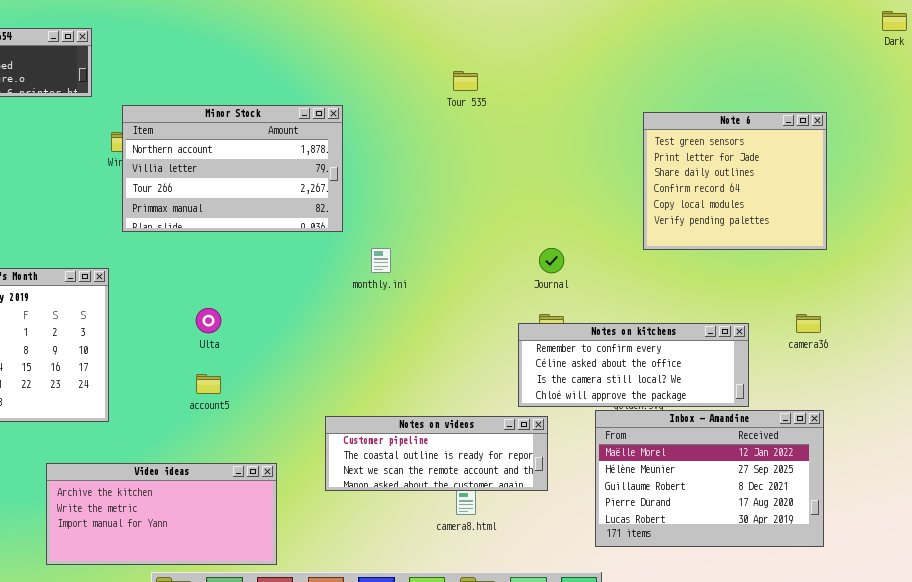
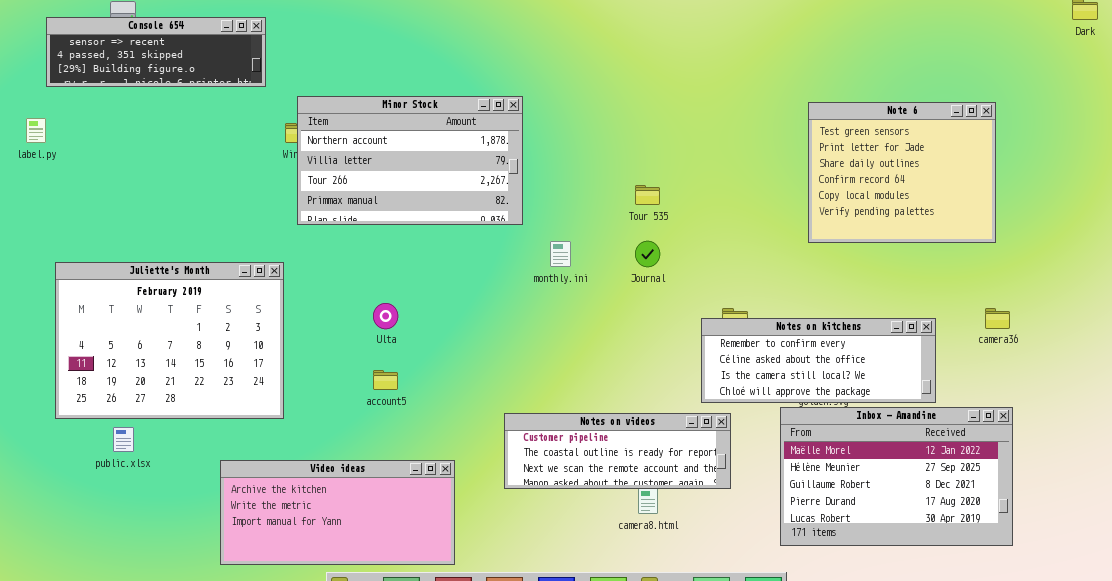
Tour 535: [453,71,478,91] -> [635,185,660,205], moved
Note 6: [643,112,827,250] -> [808,102,996,243], moved
Journal: [539,248,564,273] -> [635,241,660,267], moved

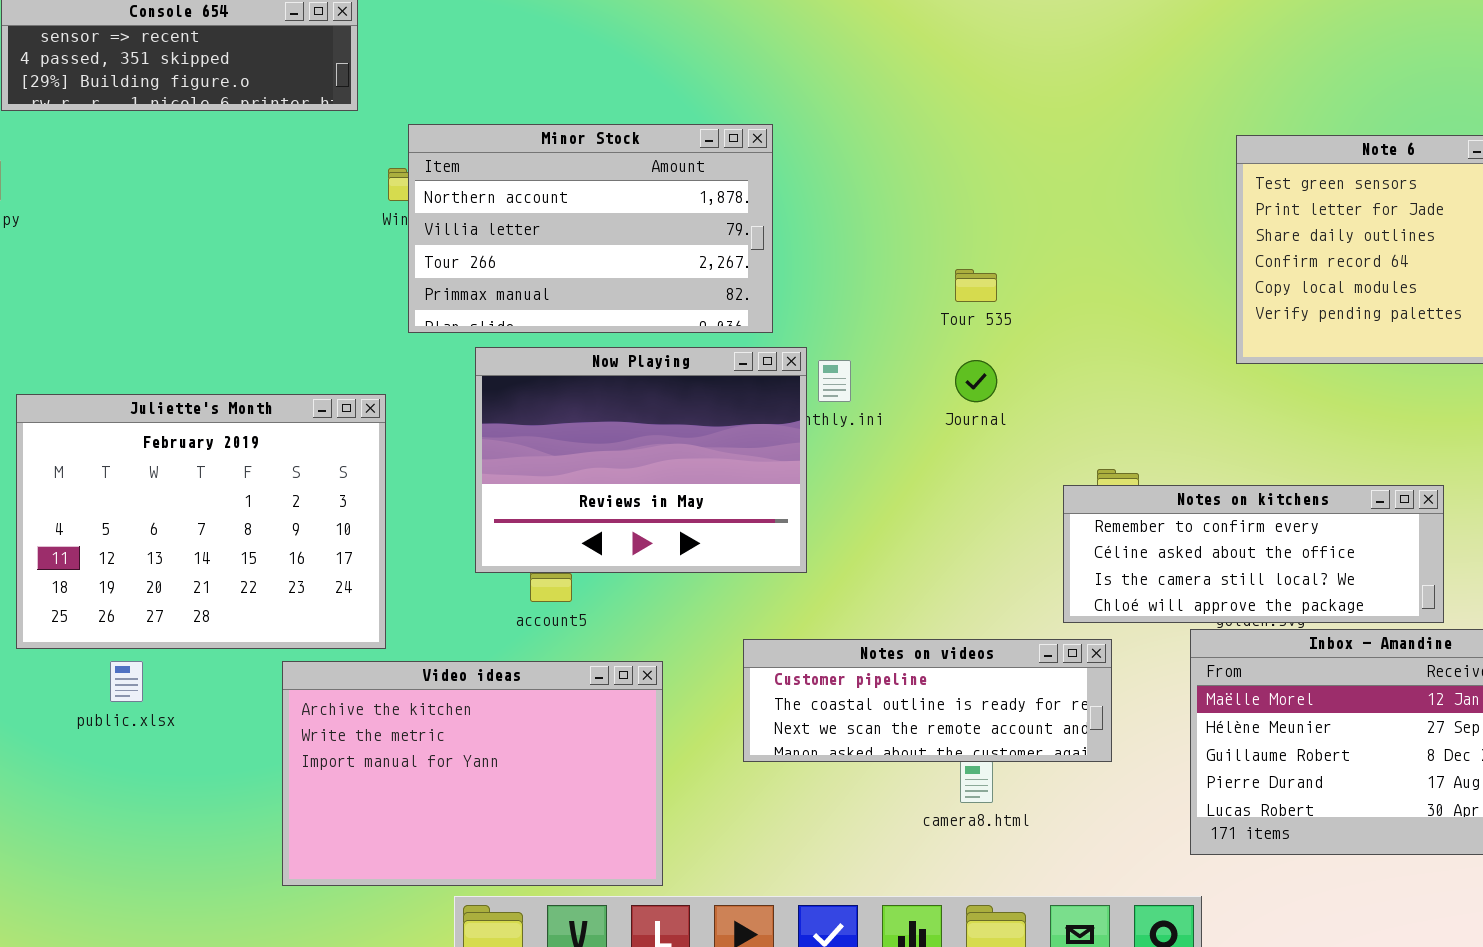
Now Playing: none -> [475,347,807,573], opened
Video ideas: [220,460,455,565] -> [282,661,663,886], resized

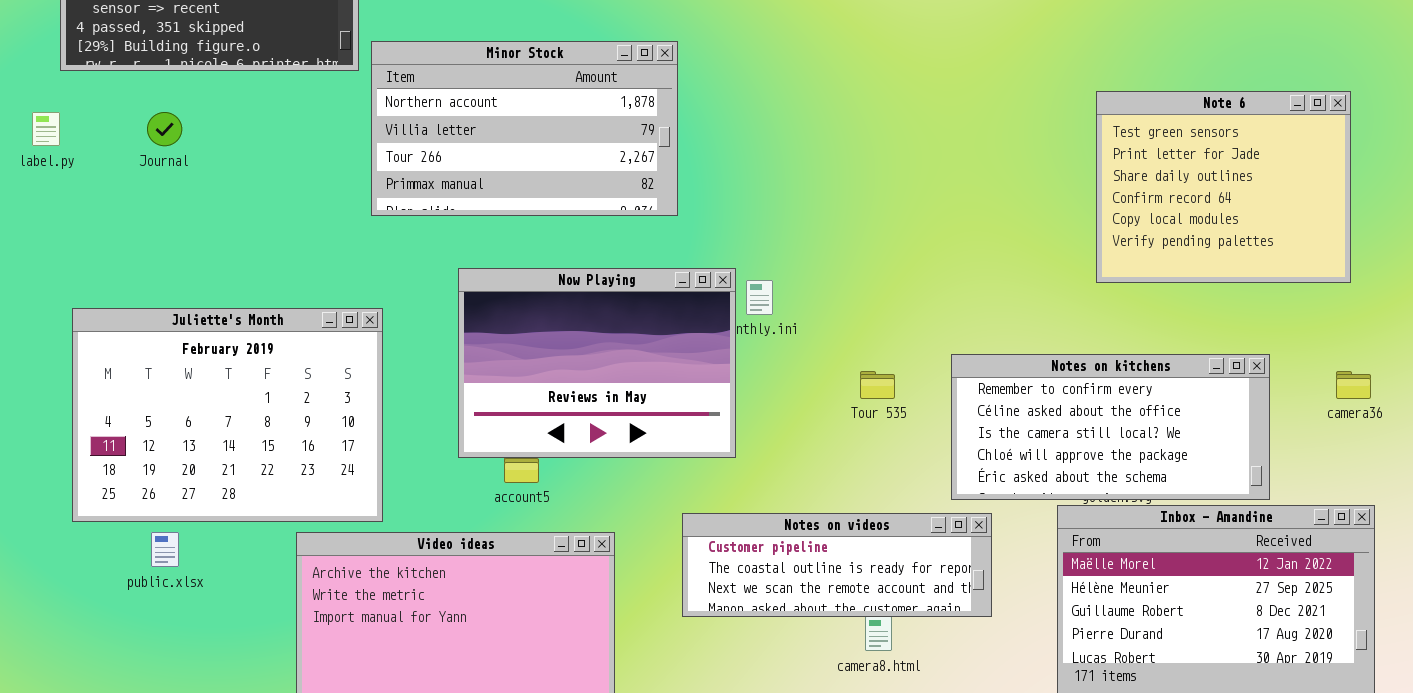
Minor Stock: [408,124,773,333] -> [371,41,678,216], moved
Tour 535: [955,269,997,302] -> [860,371,895,399], moved
Journal: [955,360,997,402] -> [147,112,182,146], moved
Notes on kitchens: [1063,485,1444,623] -> [951,354,1270,500], resized

